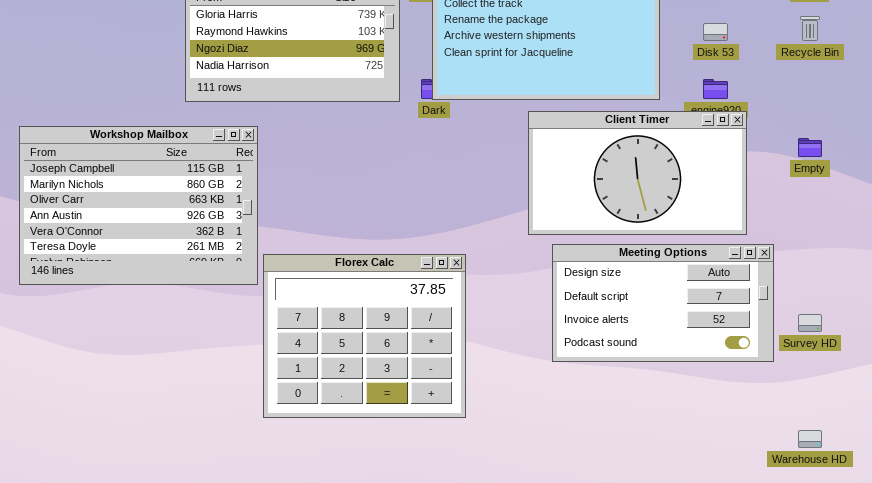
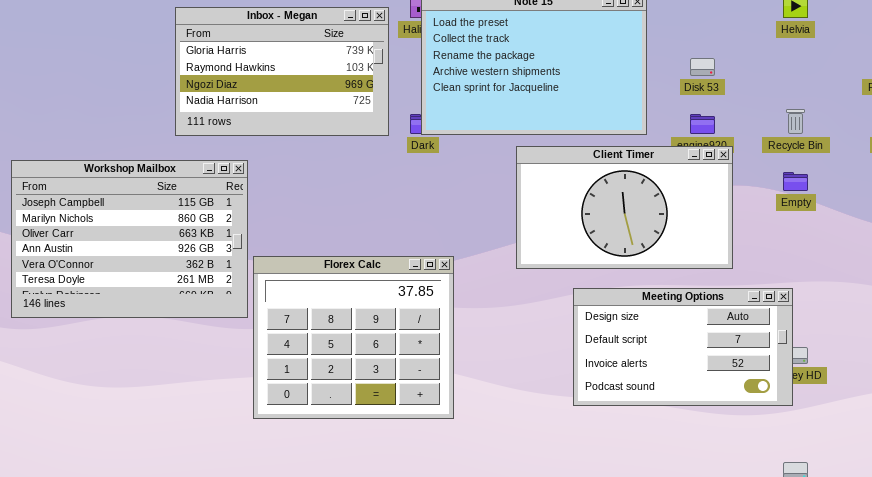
Recycle Bin: [800,16,820,41] -> [786,109,805,134], moved
Meeting Options: [552,244,774,362] -> [573,288,793,406], moved
Florex Calc: [263,254,466,418] -> [253,256,454,419], moved

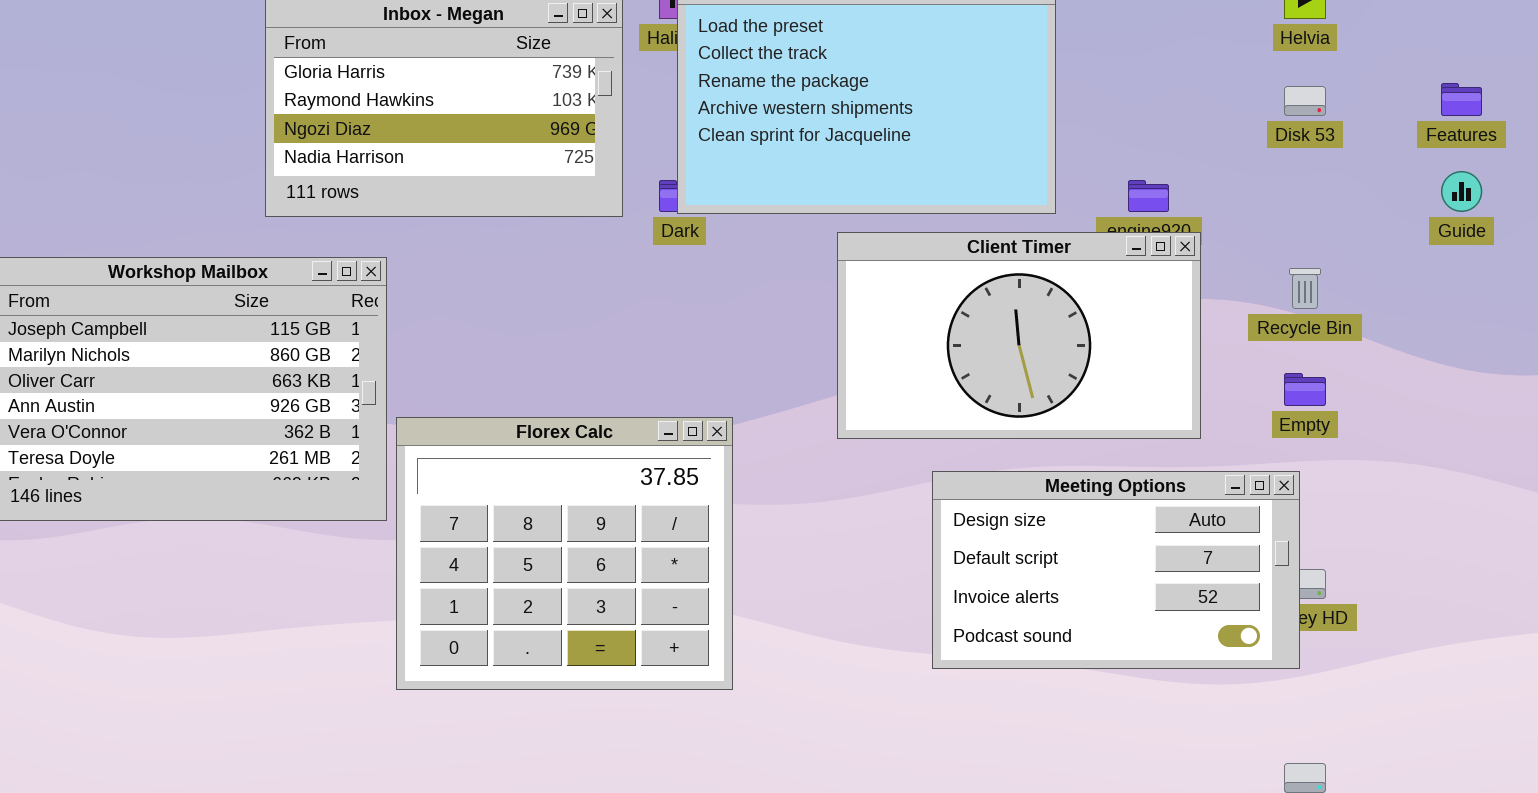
Disk 53: [690,58,715,76] -> [1284,86,1326,116], moved
Recycle Bin: [786,109,805,134] -> [1289,268,1321,309], moved
Empty: [783,172,808,191] -> [1284,373,1326,406], moved

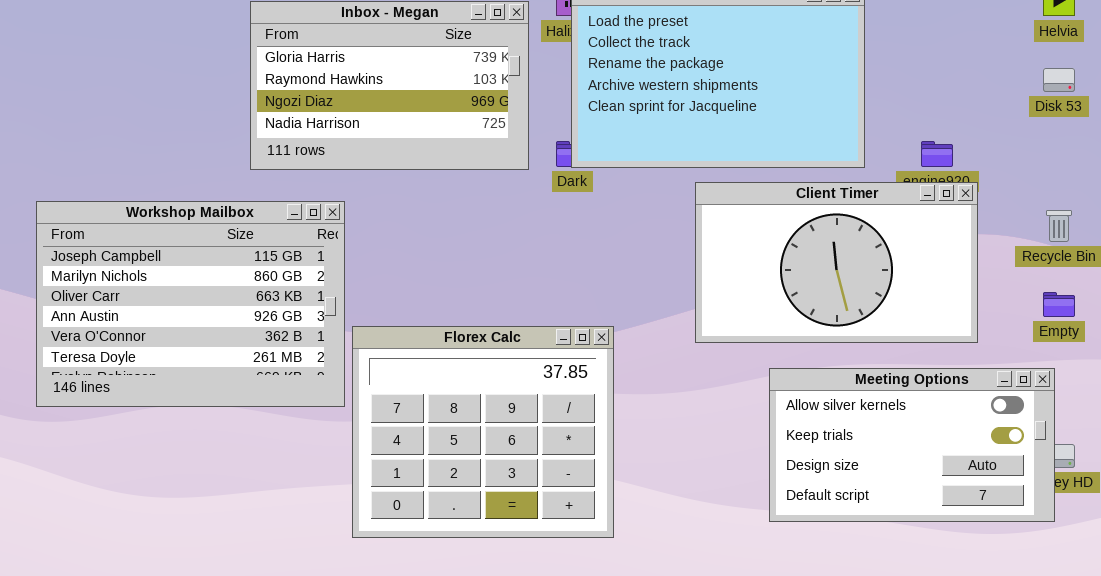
Meeting Options: [932,471,1300,669] -> [769,368,1055,522], scrolled up 2 rows

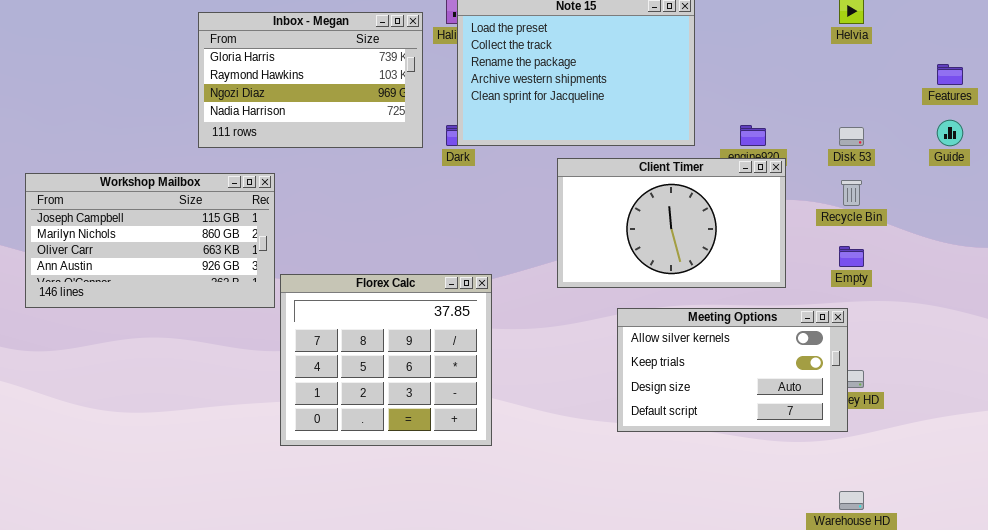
Disk 53: [1043,68,1075,92] -> [839,127,864,146], moved
Workshop Mailbox: [36,201,345,407] -> [25,173,275,308], resized

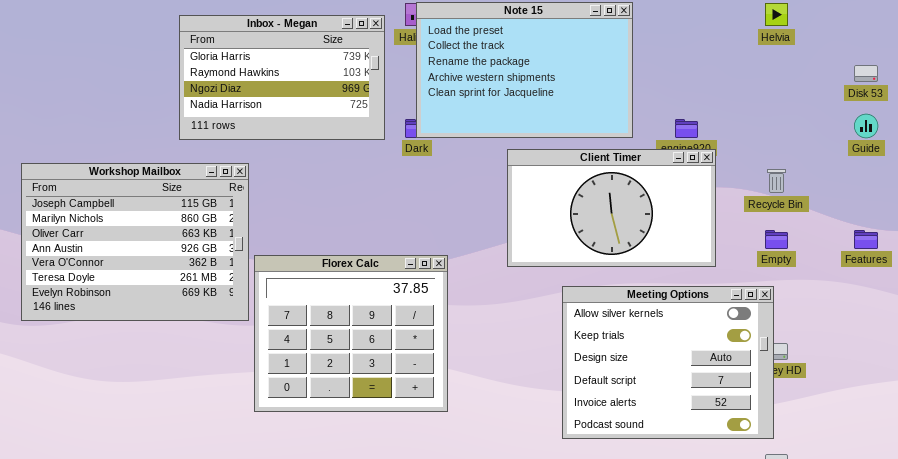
Features: [937,64,963,85] -> [854,230,878,249], moved
Disk 53: [839,127,864,146] -> [854,65,878,82], moved
Workshop Mailbox: [25,173,275,308] -> [21,163,249,321], resized
Meeting Options: [617,308,848,432] -> [562,286,774,439], resized

